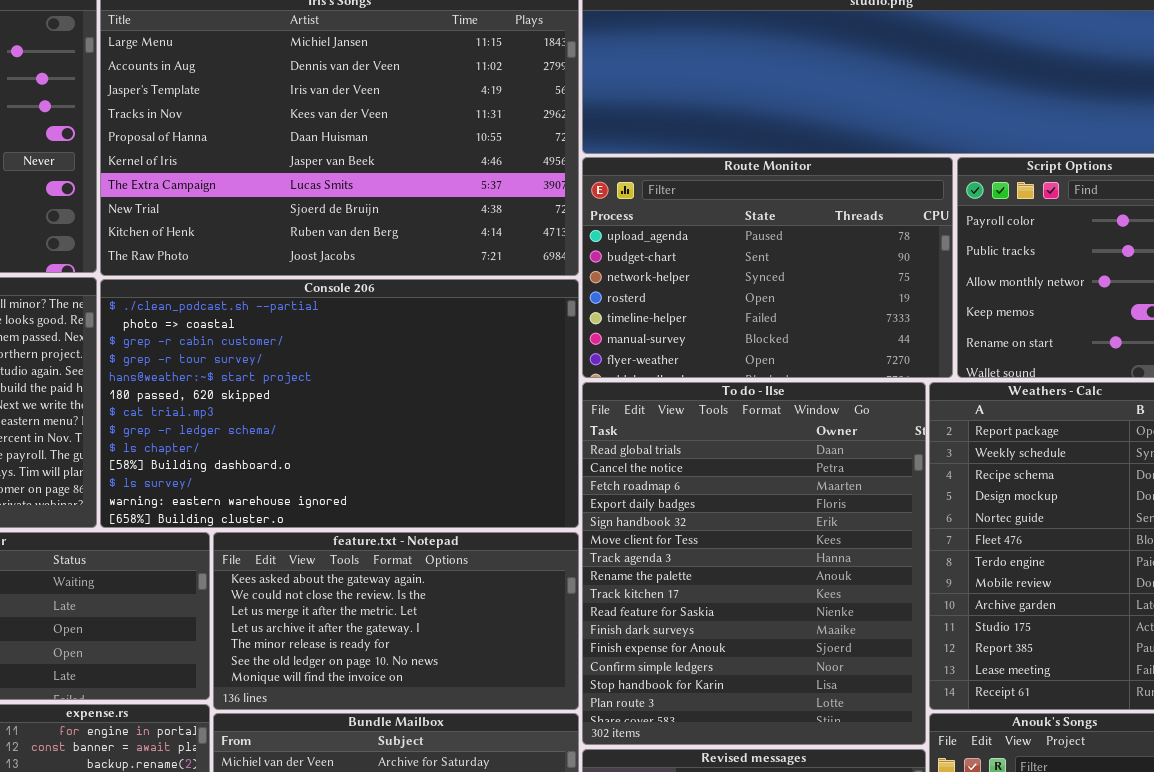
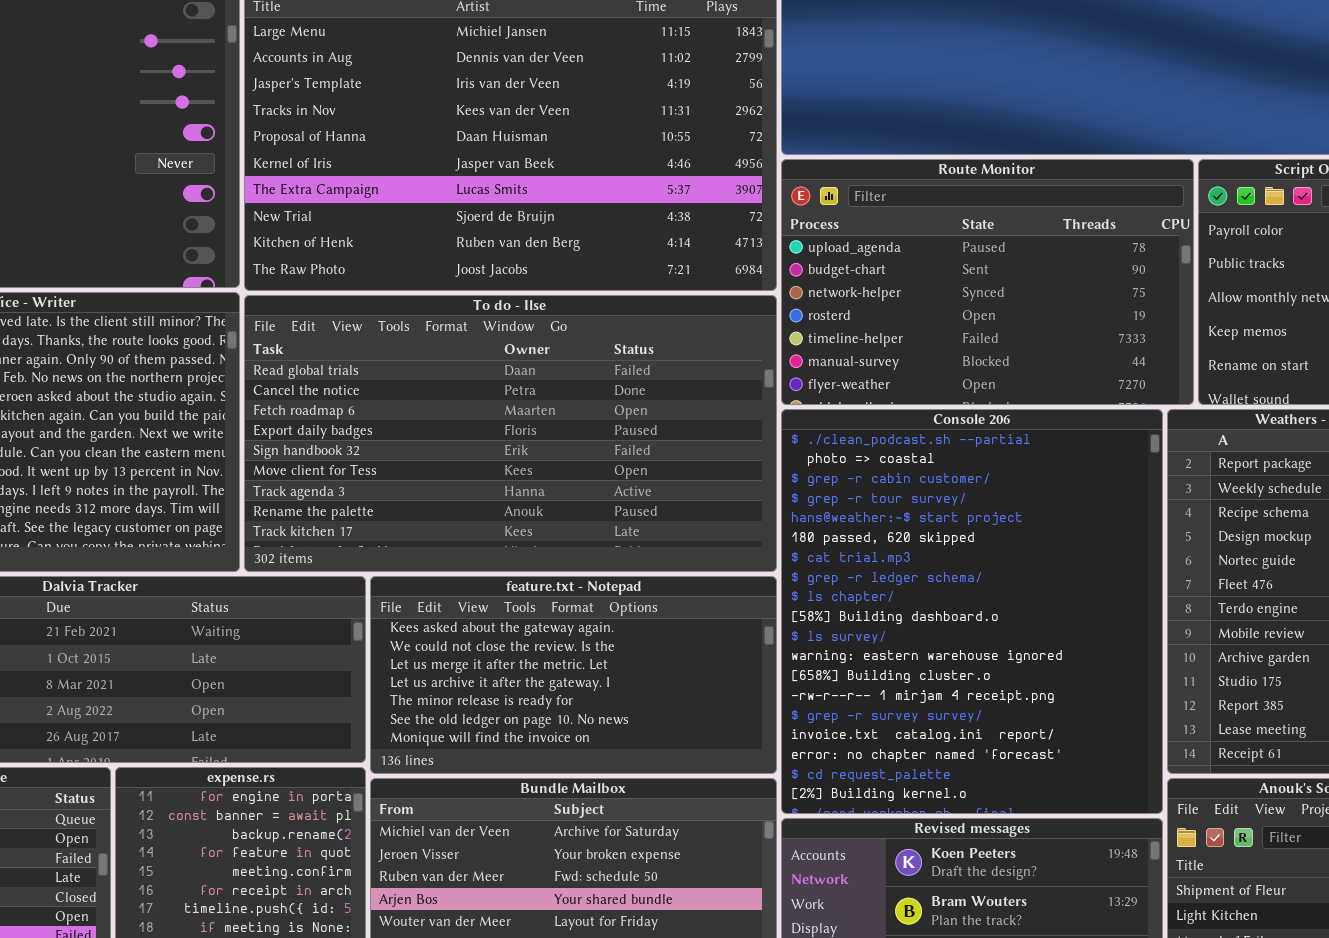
Console 206: [100,279,579,528] -> [781,409,1163,814], moved, resized
To do - Ilse: [582,382,926,745] -> [244,295,777,572], moved, resized

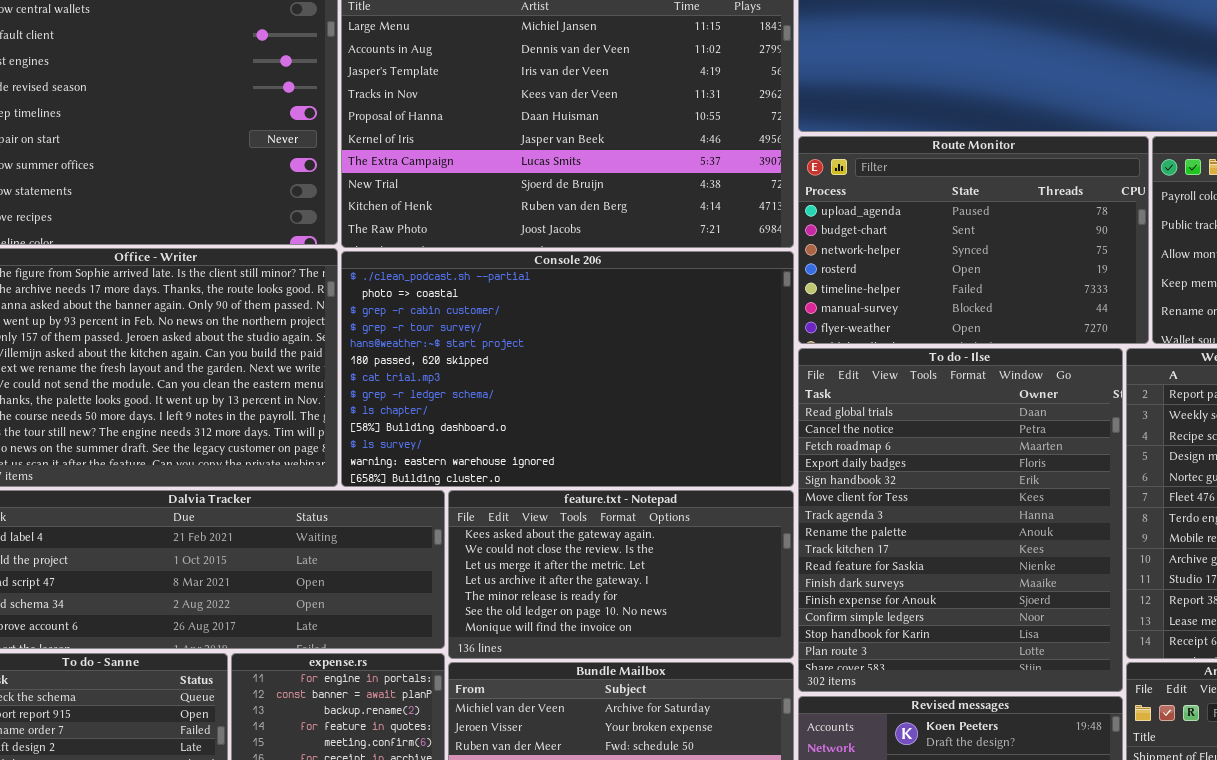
To do - Ilse: [244,295,777,572] -> [798,348,1123,692], moved, resized
Console 206: [781,409,1163,814] -> [341,251,794,487], moved, resized

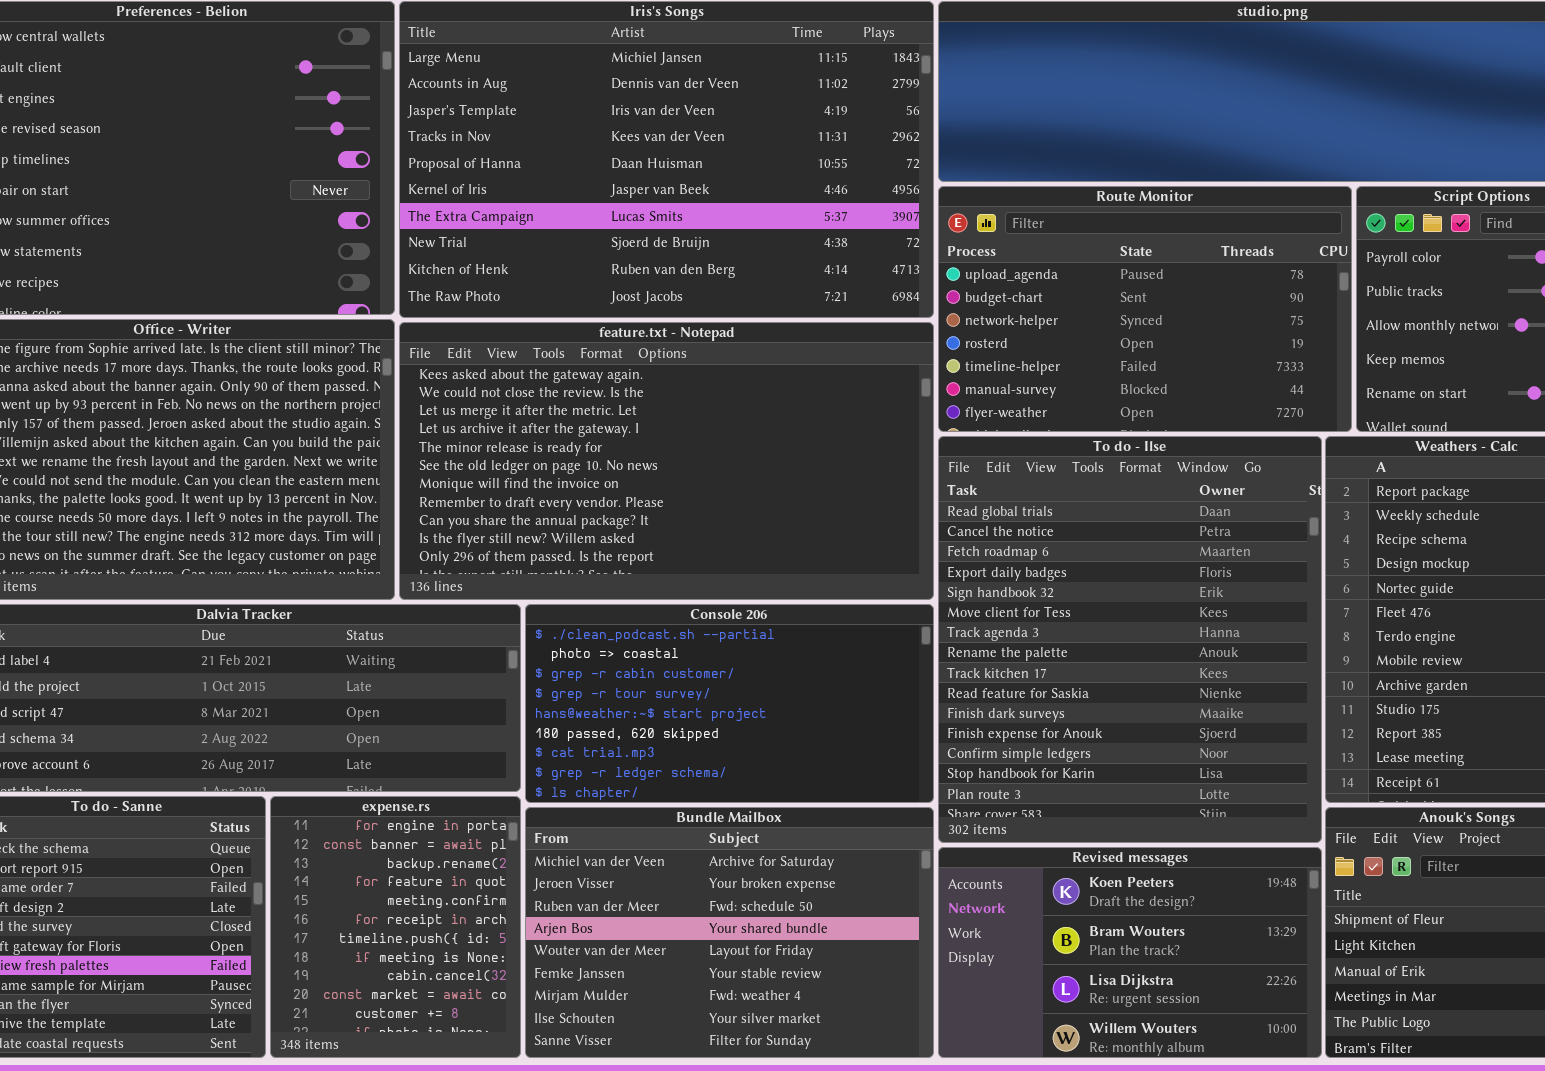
Console 206: [341,251,794,487] -> [525,604,934,803], moved, resized
feature.txt - Notepad: [448,490,794,659] -> [399,322,934,600], moved, resized

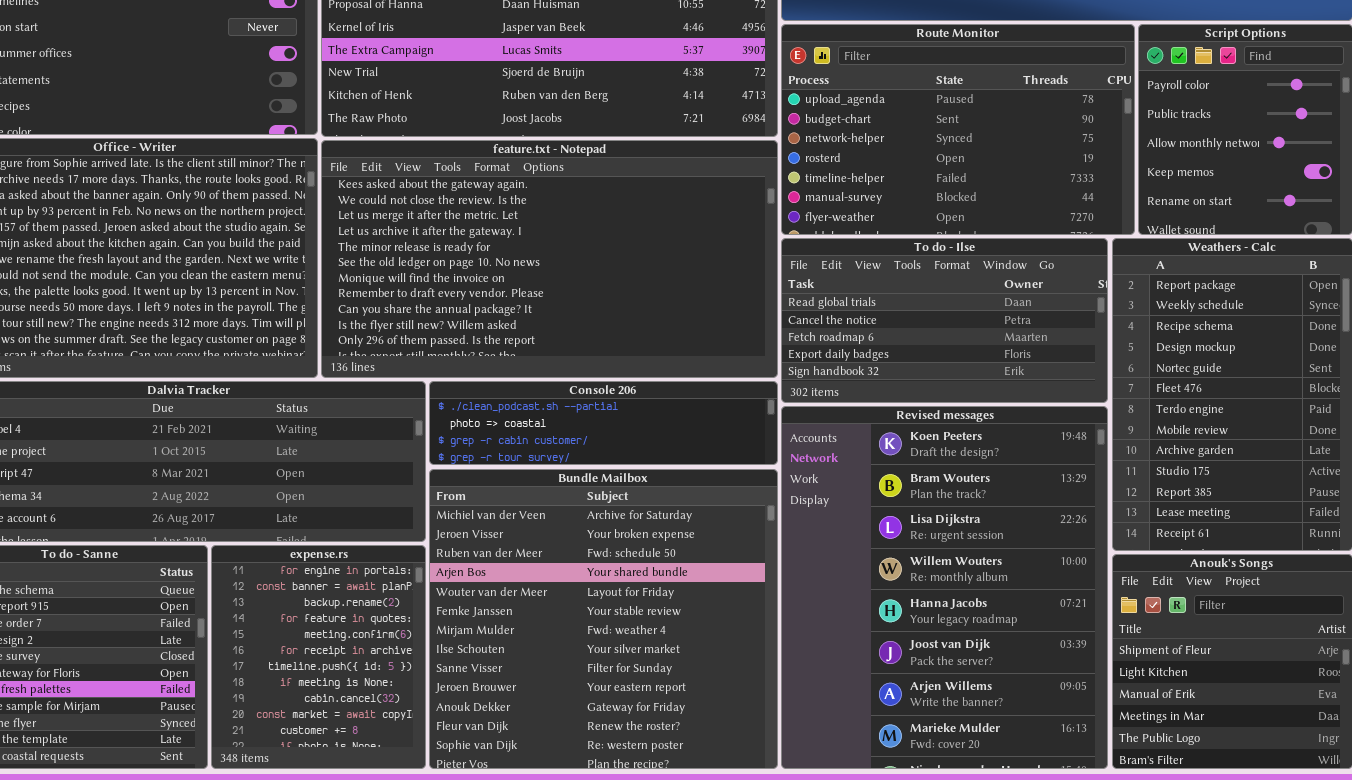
To do - Ilse: [938,436,1322,843] -> [781,238,1108,403], resized
Console 206: [525,604,934,803] -> [429,381,778,465], resized
Bundle Mailbox: [525,807,934,1058] -> [429,469,778,769], resized
Revised messages: [938,847,1322,1058] -> [781,406,1108,769], resized

